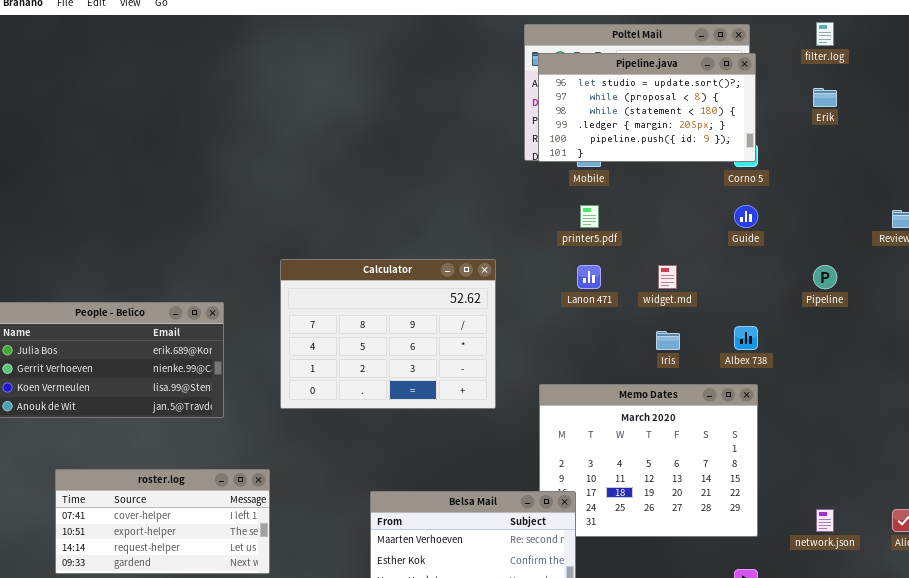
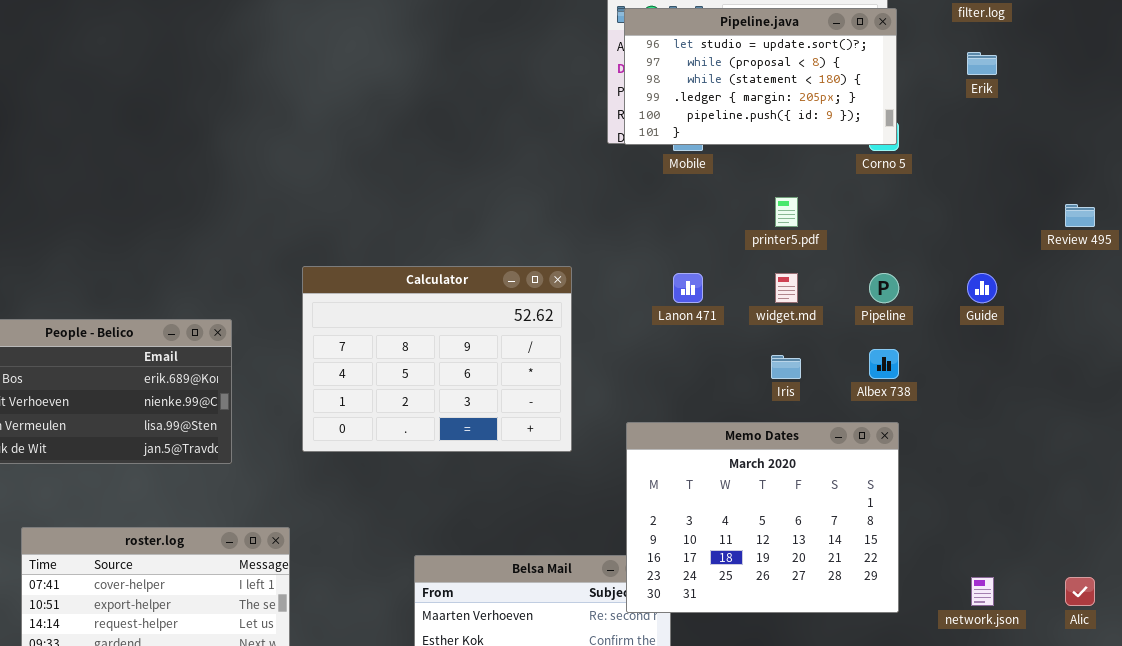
printer5.pdf: [580,205,599,228] -> [775,197,798,227], moved
Guide: [734,205,758,228] -> [967,273,997,303], moved
Pipeline: [813,265,837,289] -> [869,273,899,303], moved
Memo Dates: [539,384,758,537] -> [626,422,899,613], raised

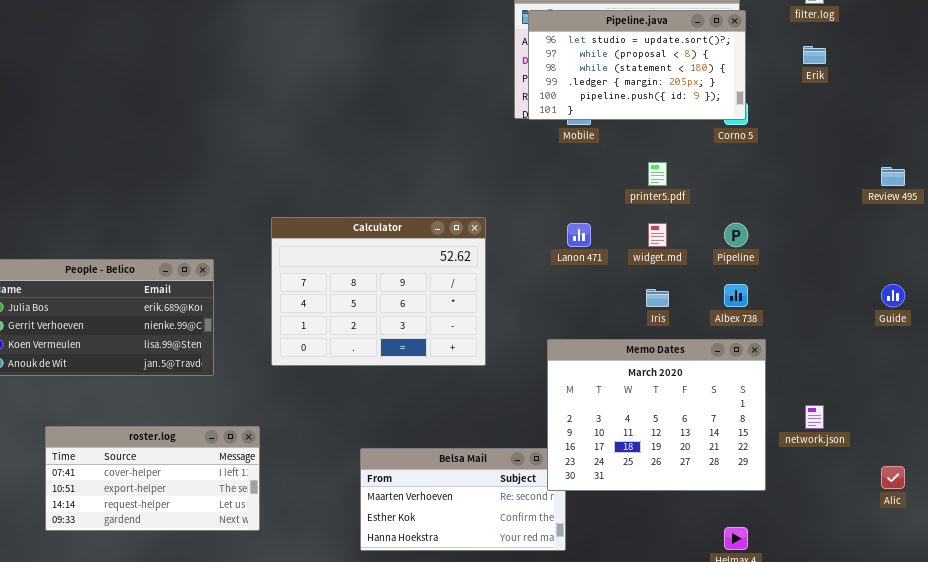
Guide: [967,273,997,303] -> [881,284,905,307], moved
Memo Dates: [626,422,899,613] -> [547,339,766,491], moved
network.json: [971,577,994,606] -> [805,405,824,429], moved

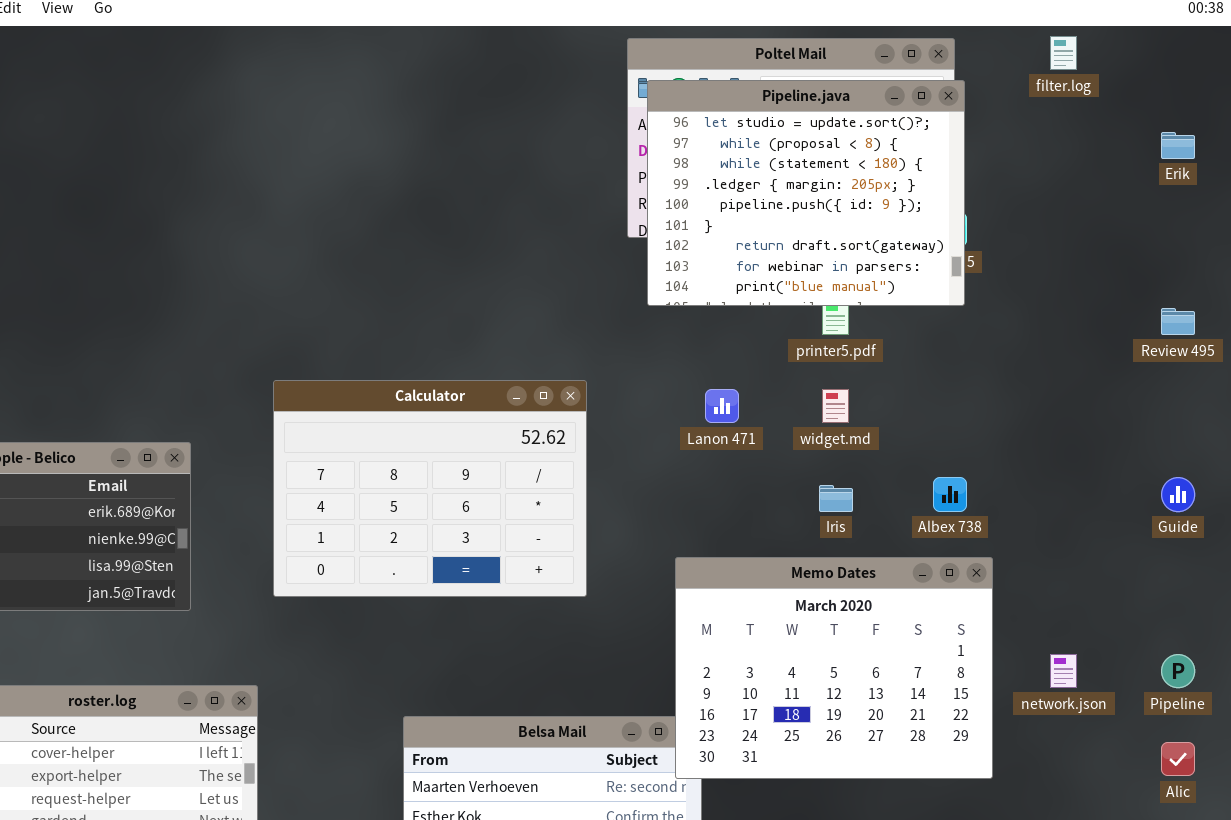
Pipeline.java: [528,10,746,120] -> [647,80,965,306], resized
Erik: [803,46,826,64] -> [1161,132,1195,159], moved
Pipeline: [724,223,748,247] -> [1161,654,1195,688], moved

